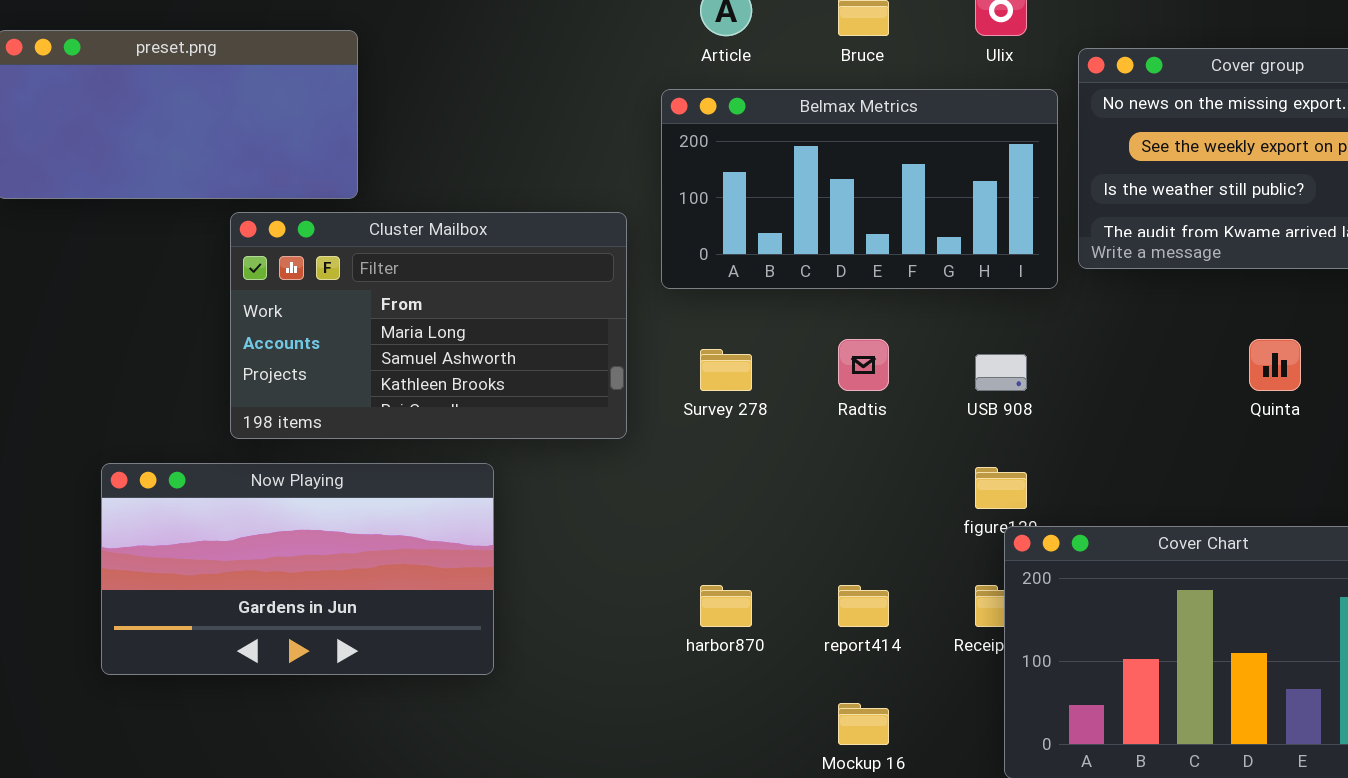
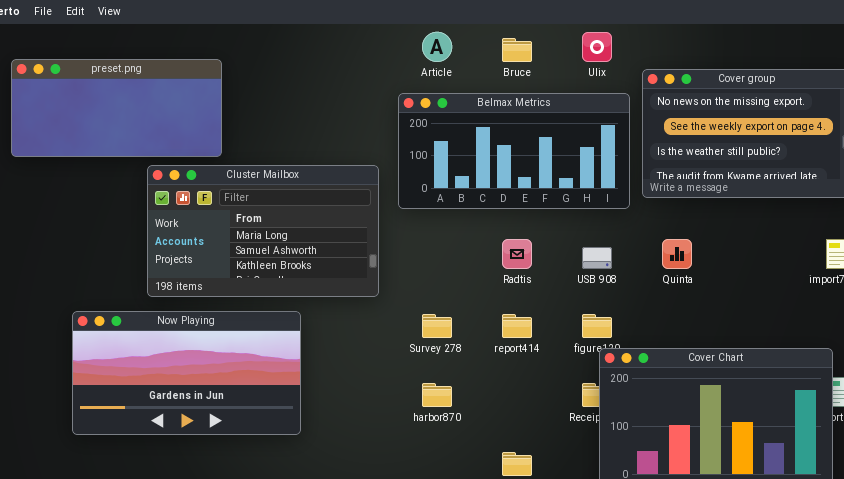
Quinta: [1249,339,1301,391] -> [662,239,692,269], moved
Survey 278: [700,349,752,391] -> [422,314,452,338], moved
report414: [838,585,889,627] -> [502,314,532,338], moved

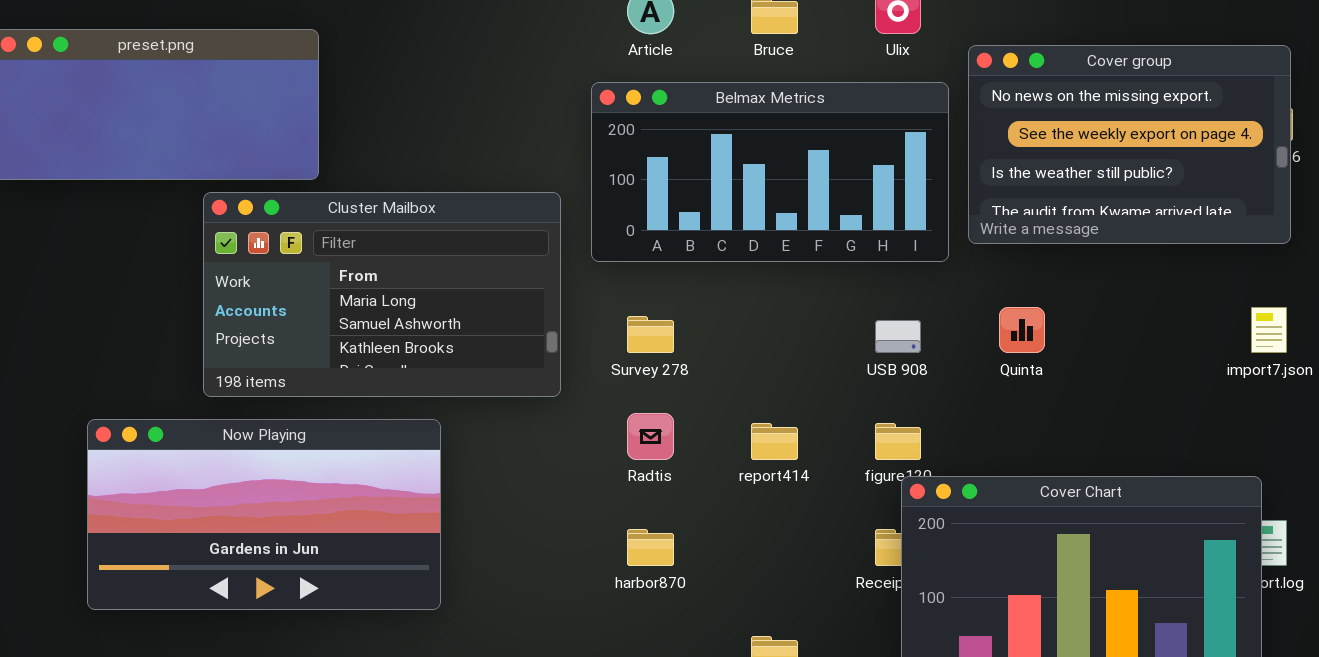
Radtis: [502,239,532,269] -> [627,413,674,460], moved
Survey 278: [422,314,452,338] -> [627,316,674,353], moved

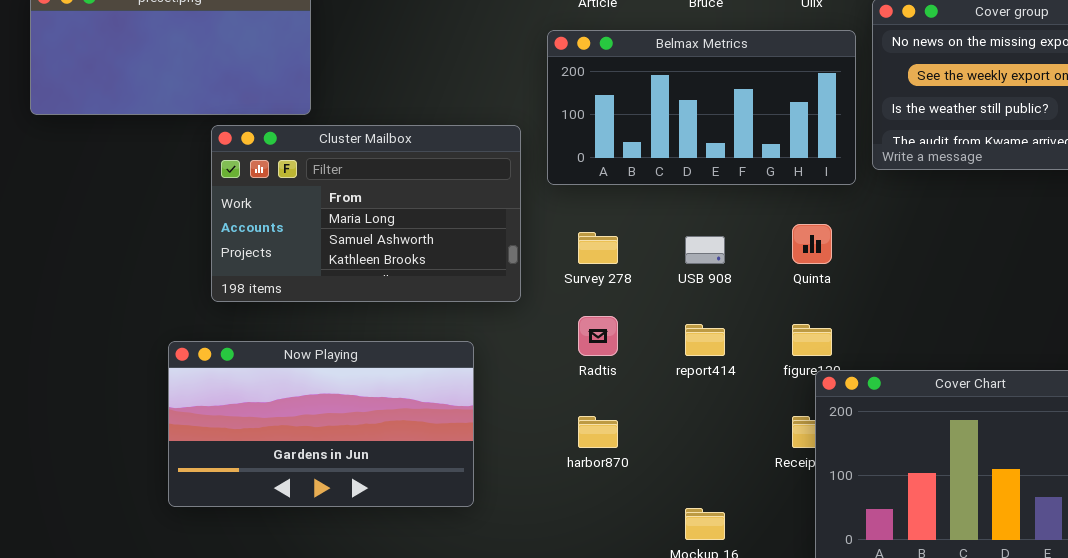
Quinta: [999,307,1045,353] -> [792,224,832,264], moved
USB 908: [875,320,921,353] -> [685,236,725,264], moved
Now Playing: [87,419,441,610] -> [168,341,474,507], moved

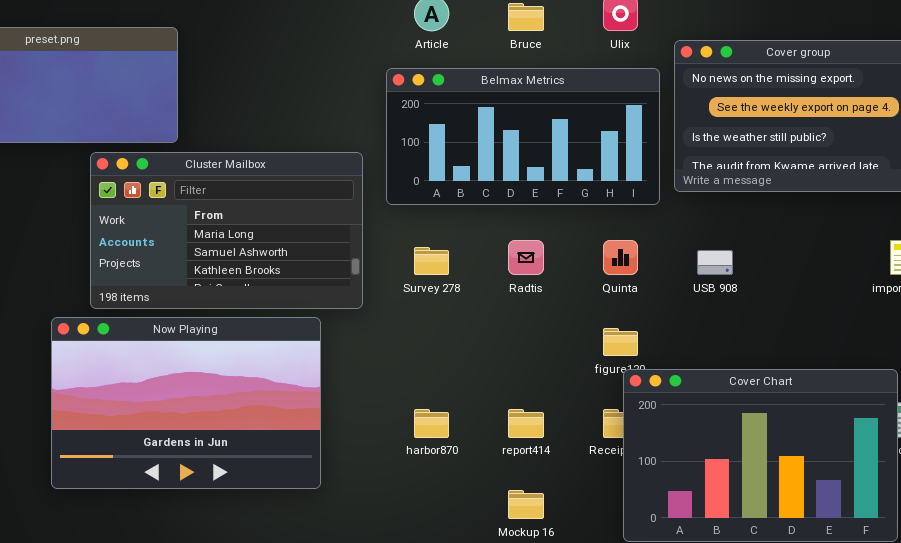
USB 908: [685,236,725,264] -> [697,250,733,275], moved
Radtis: [578,316,618,356] -> [508,240,544,275], moved
report414: [685,324,725,356] -> [508,409,544,438], moved
Now Playing: [168,341,474,507] -> [51,317,321,489], resized

